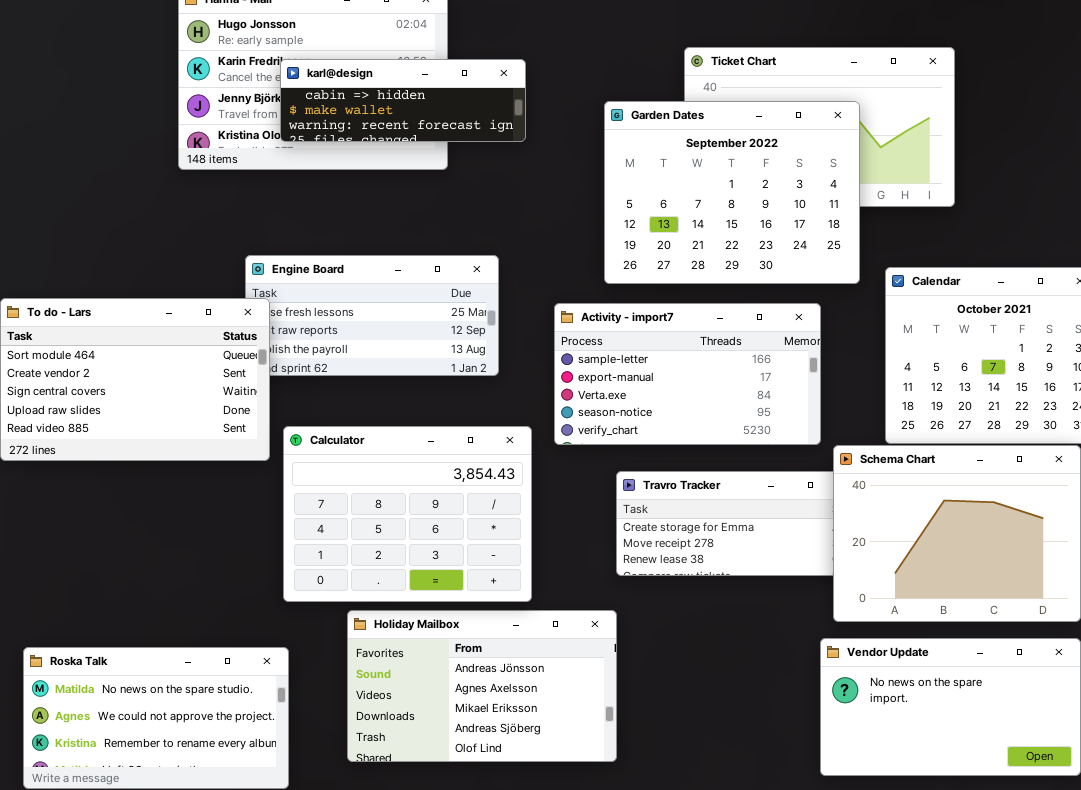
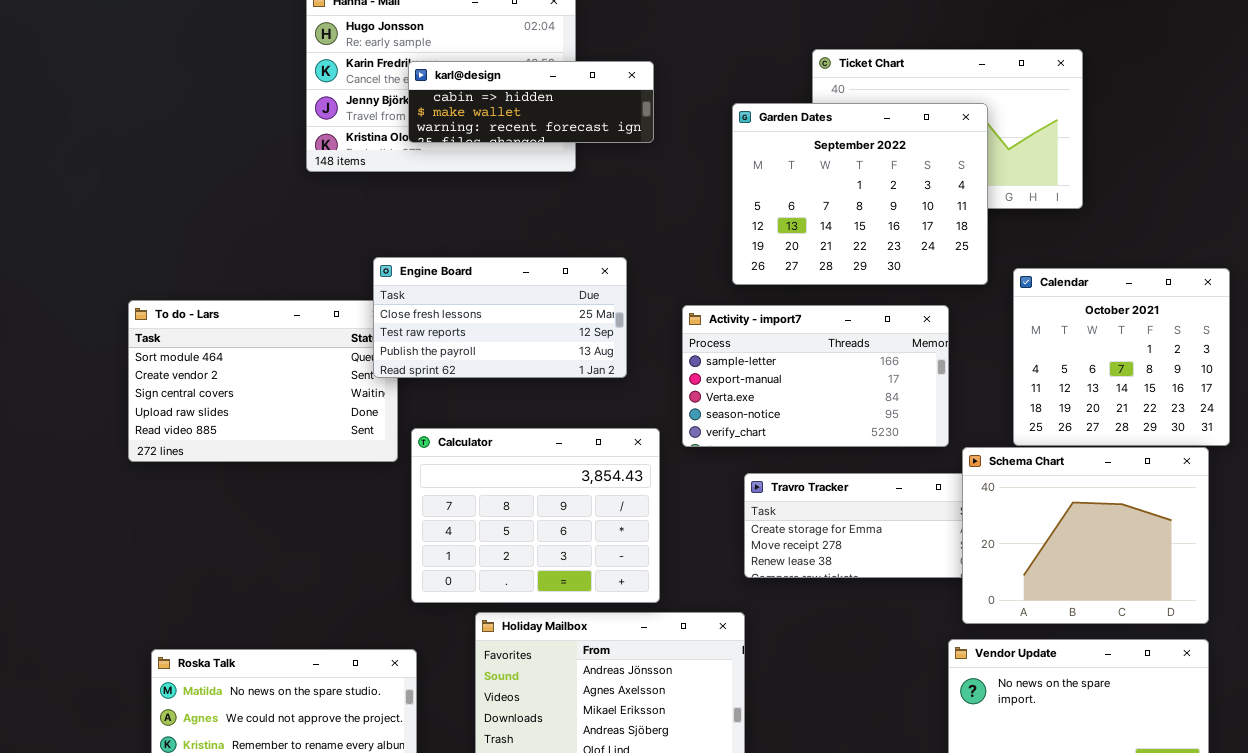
Engine Board: [245,255,499,376] -> [373,257,627,378], raised

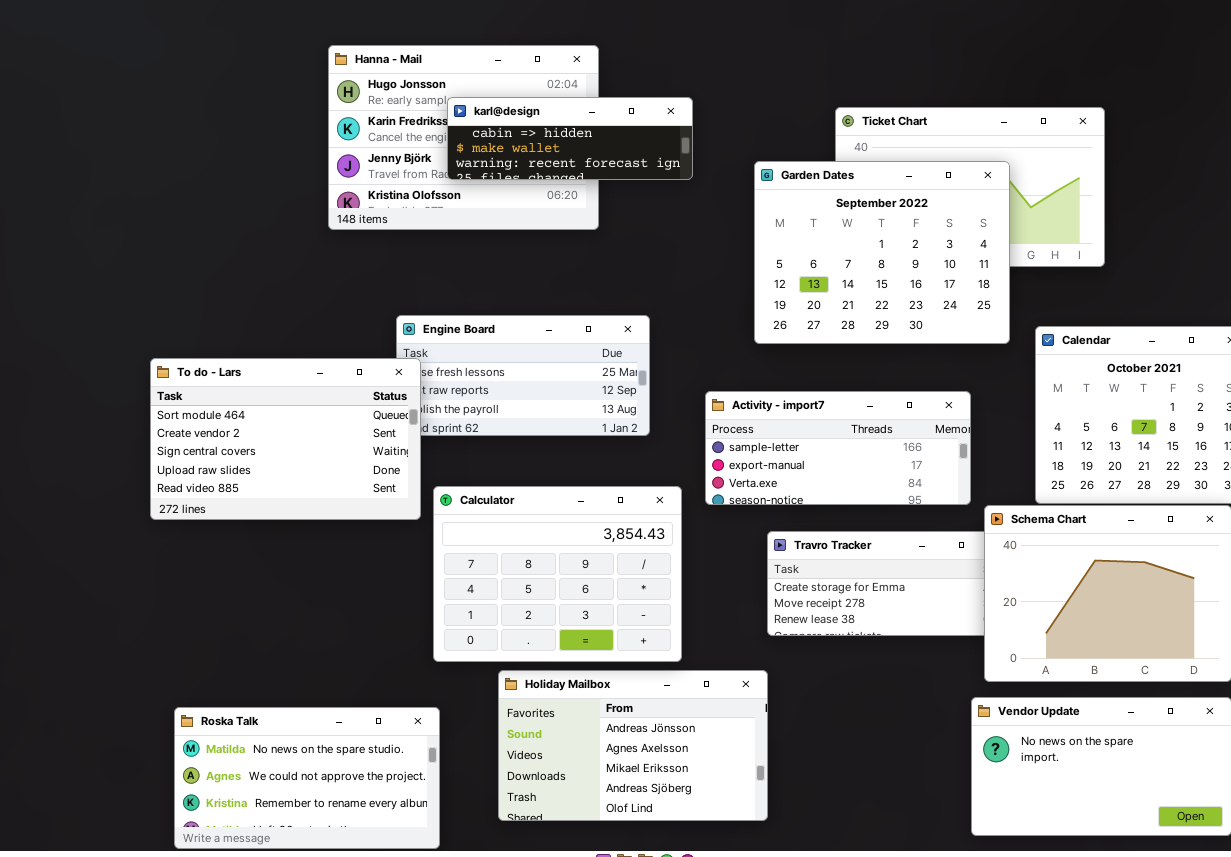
karl@design: [408,61,654,143] -> [447,97,693,180], moved
To do - Lars: [128,300,398,462] -> [150,358,421,520], raised
Activity - import7: [682,305,949,447] -> [705,391,971,505], resized

